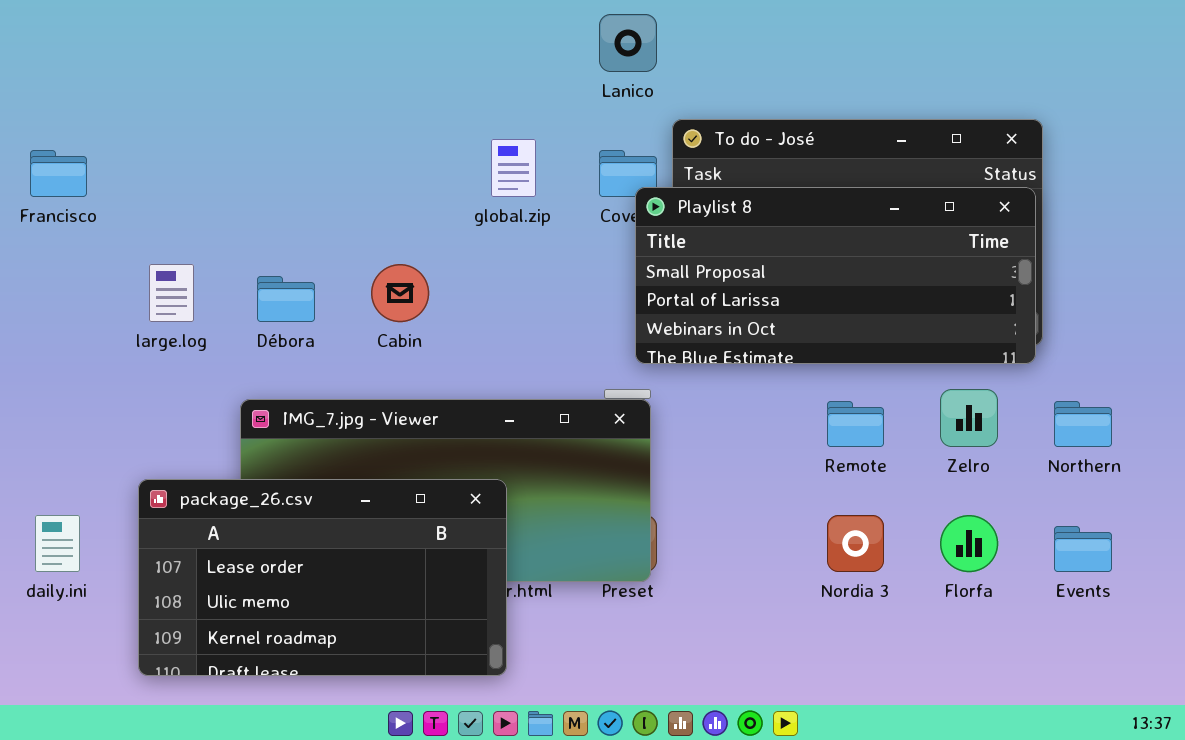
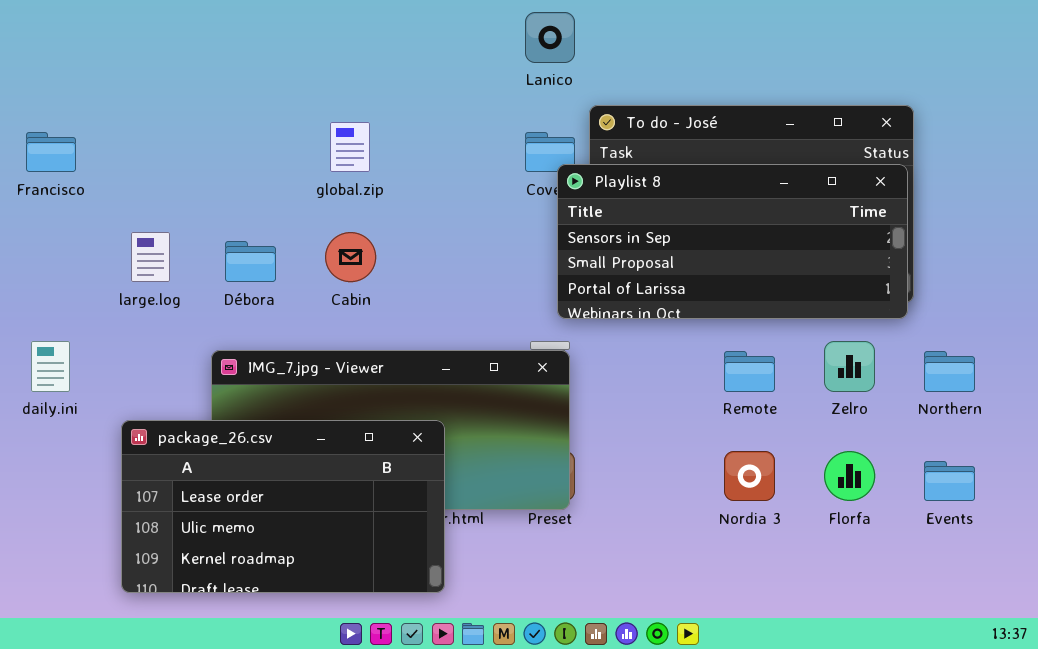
global.zip: [491,139,536,197] -> [330,122,370,172], moved
Playlist 8: [635,187,1036,364] -> [557,164,908,319], scrolled up 1 row
daily.ini: [35,515,80,572] -> [31,341,70,392], moved

